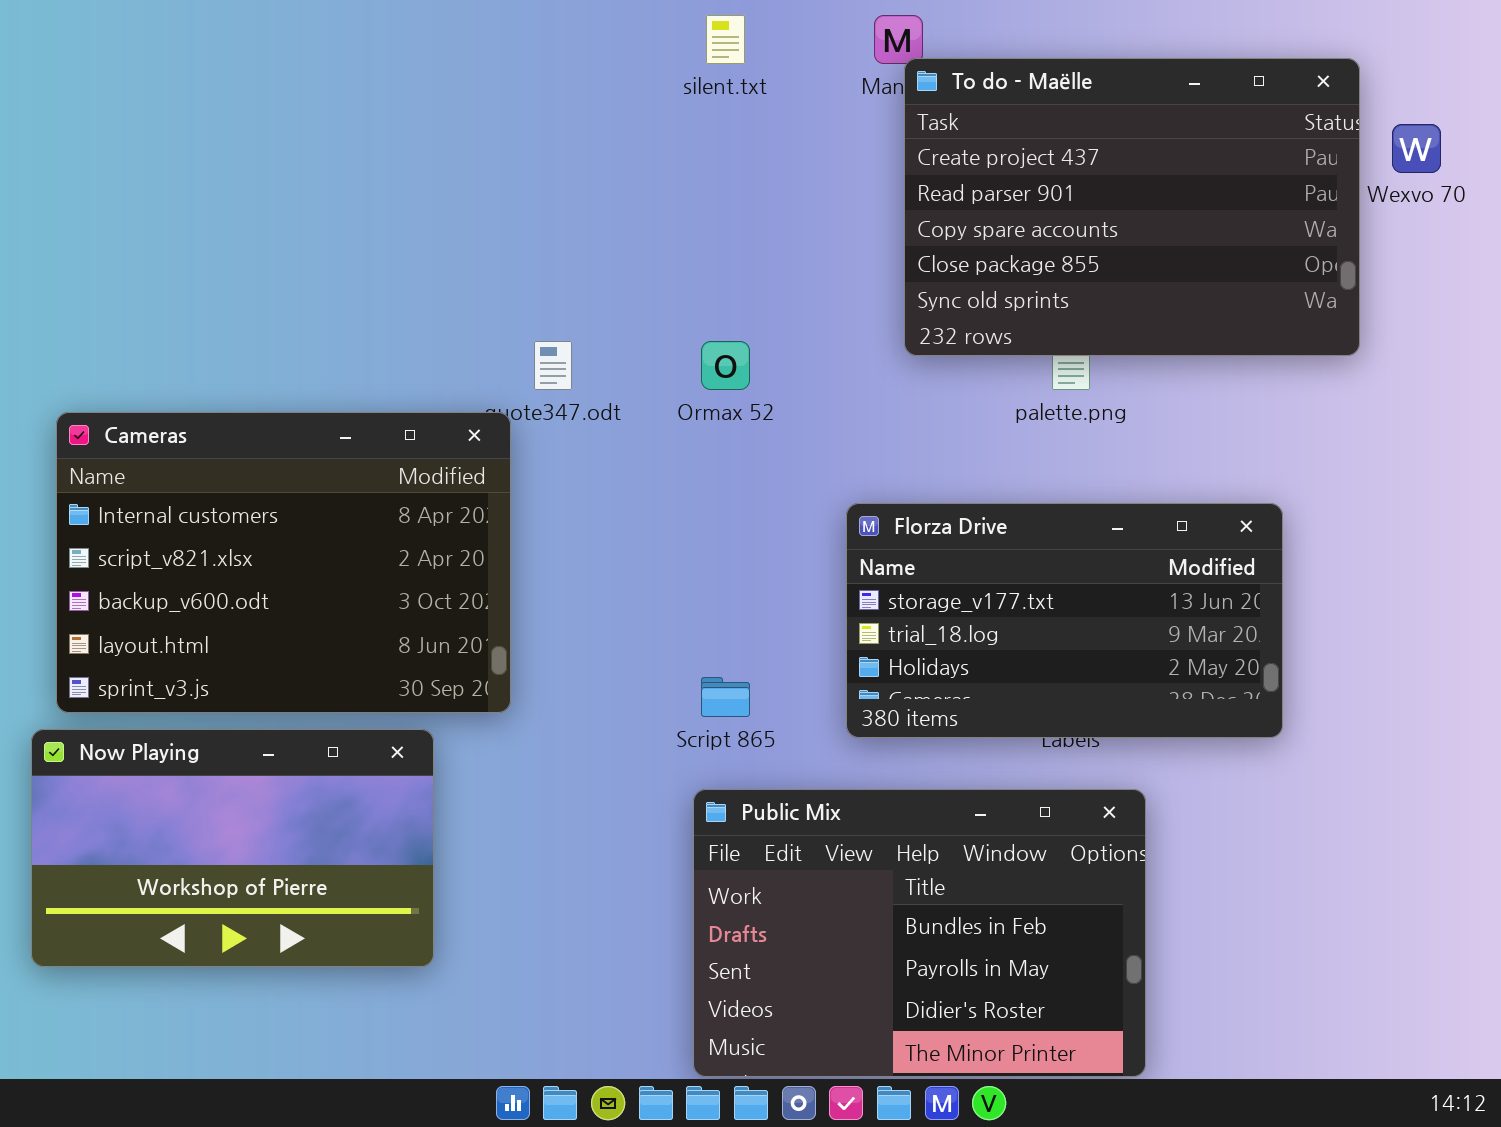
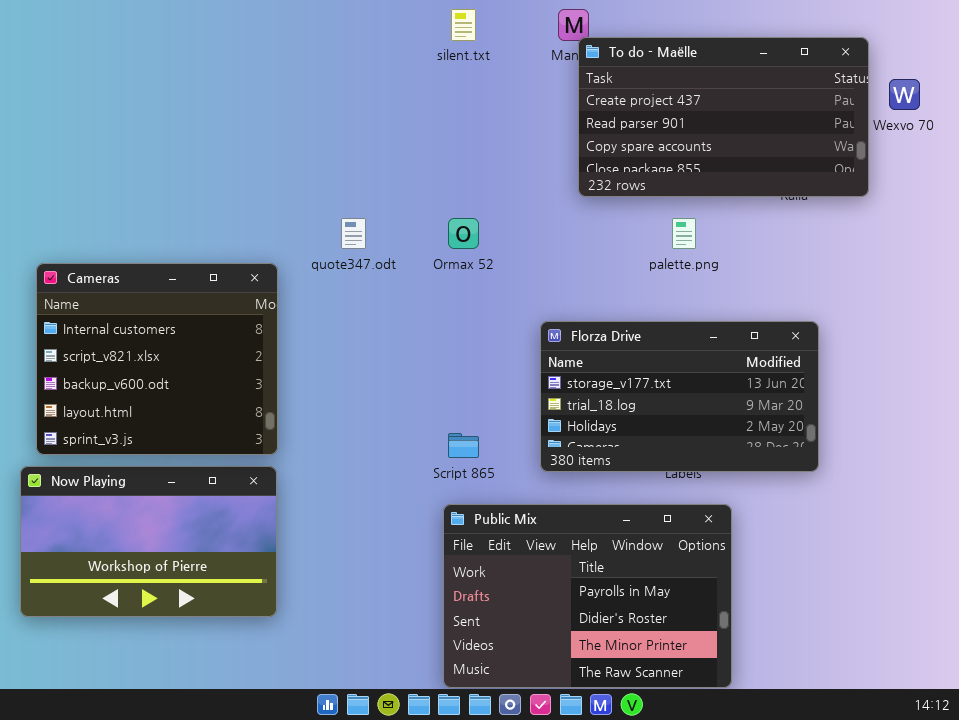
To do - Maëlle: [904,58,1360,356] -> [578,37,869,197], resized
Cameras: [56,412,511,713] -> [36,263,278,455], resized
Public Mix: [693,789,1146,1077] -> [443,504,732,688], scrolled down 1 row

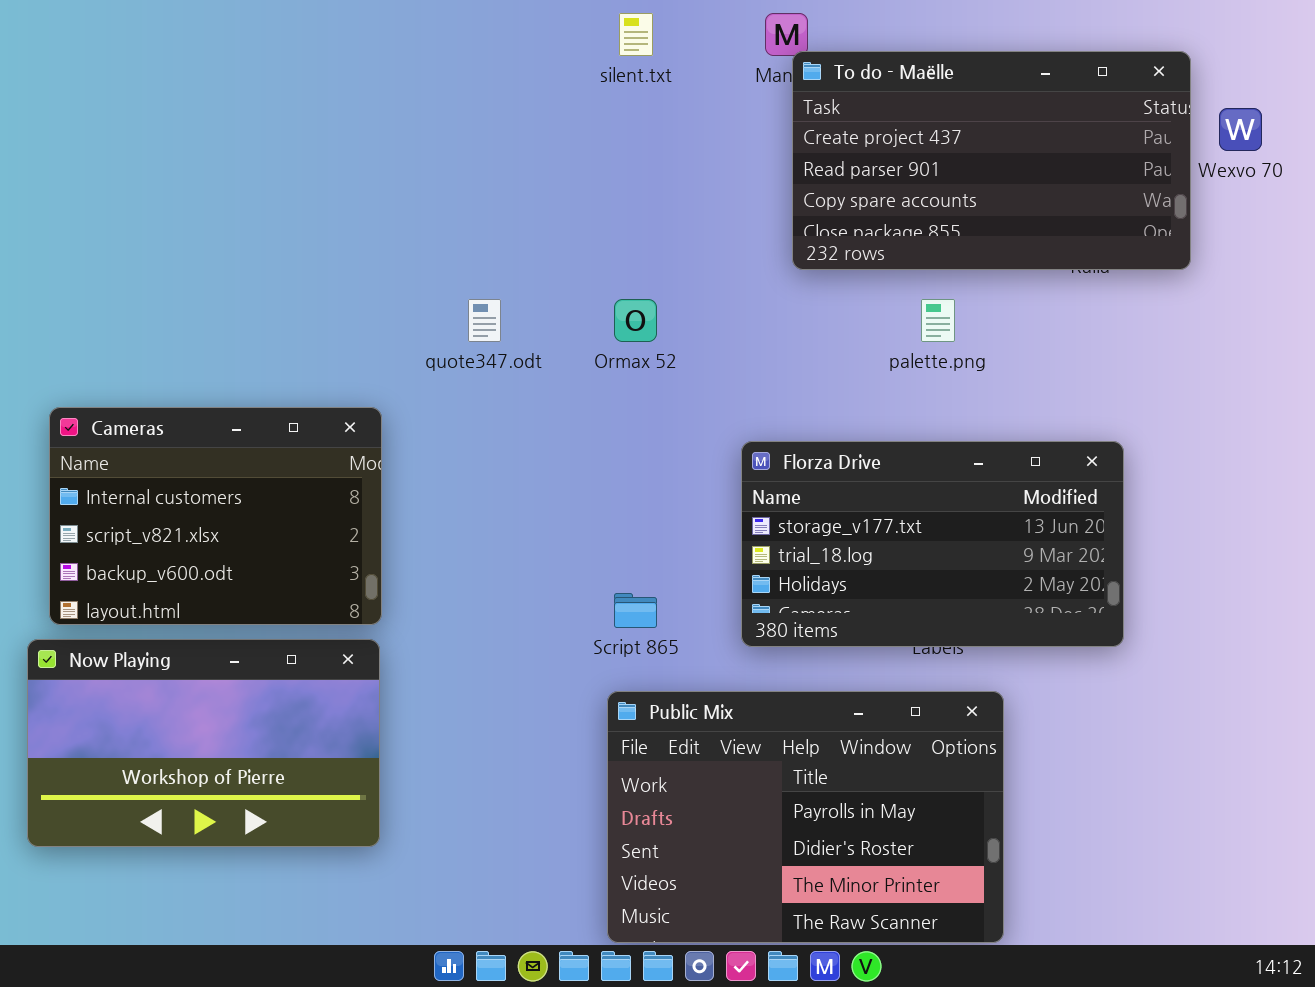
Cameras: [36,263,278,455] -> [49,407,382,625], resized

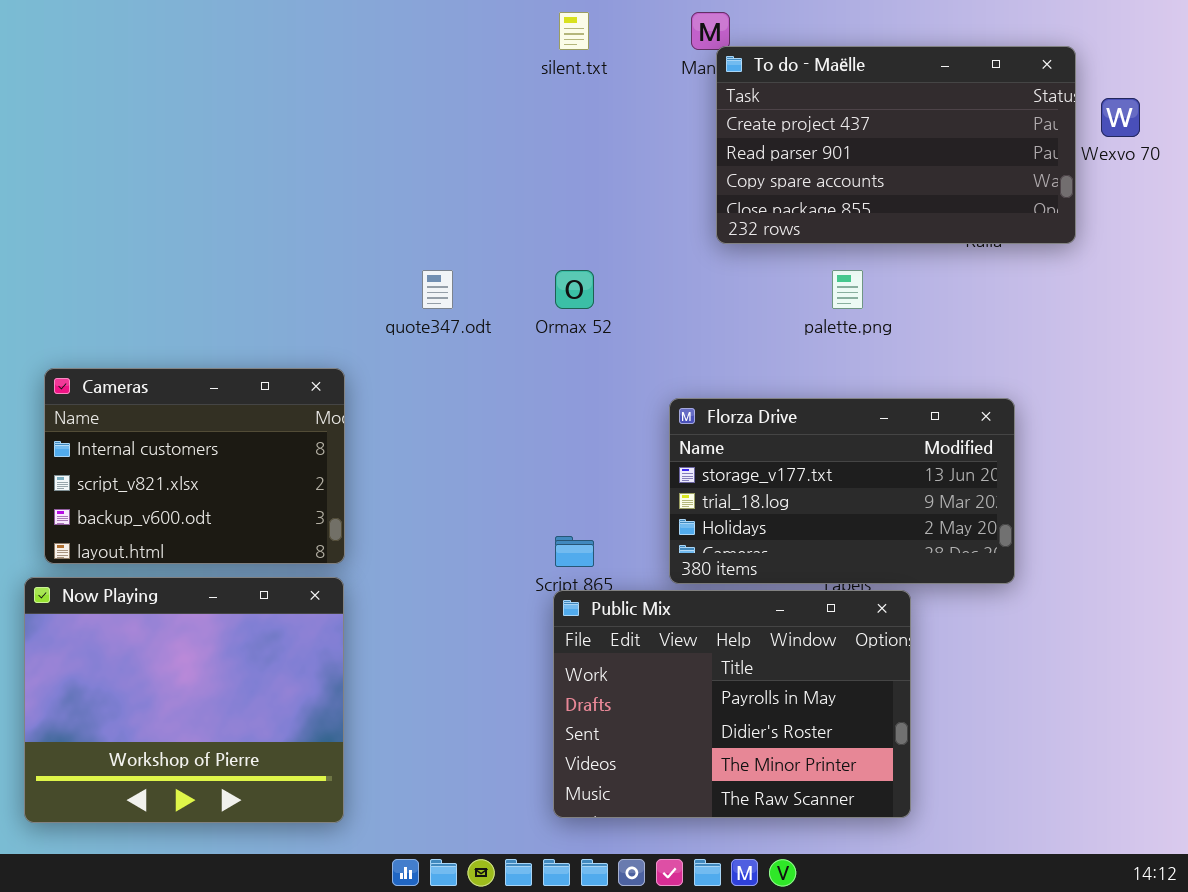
Now Playing: [27,639,380,847] -> [24,577,344,823], resized
Public Mix: [607,691,1004,943] -> [553,590,911,818], moved

